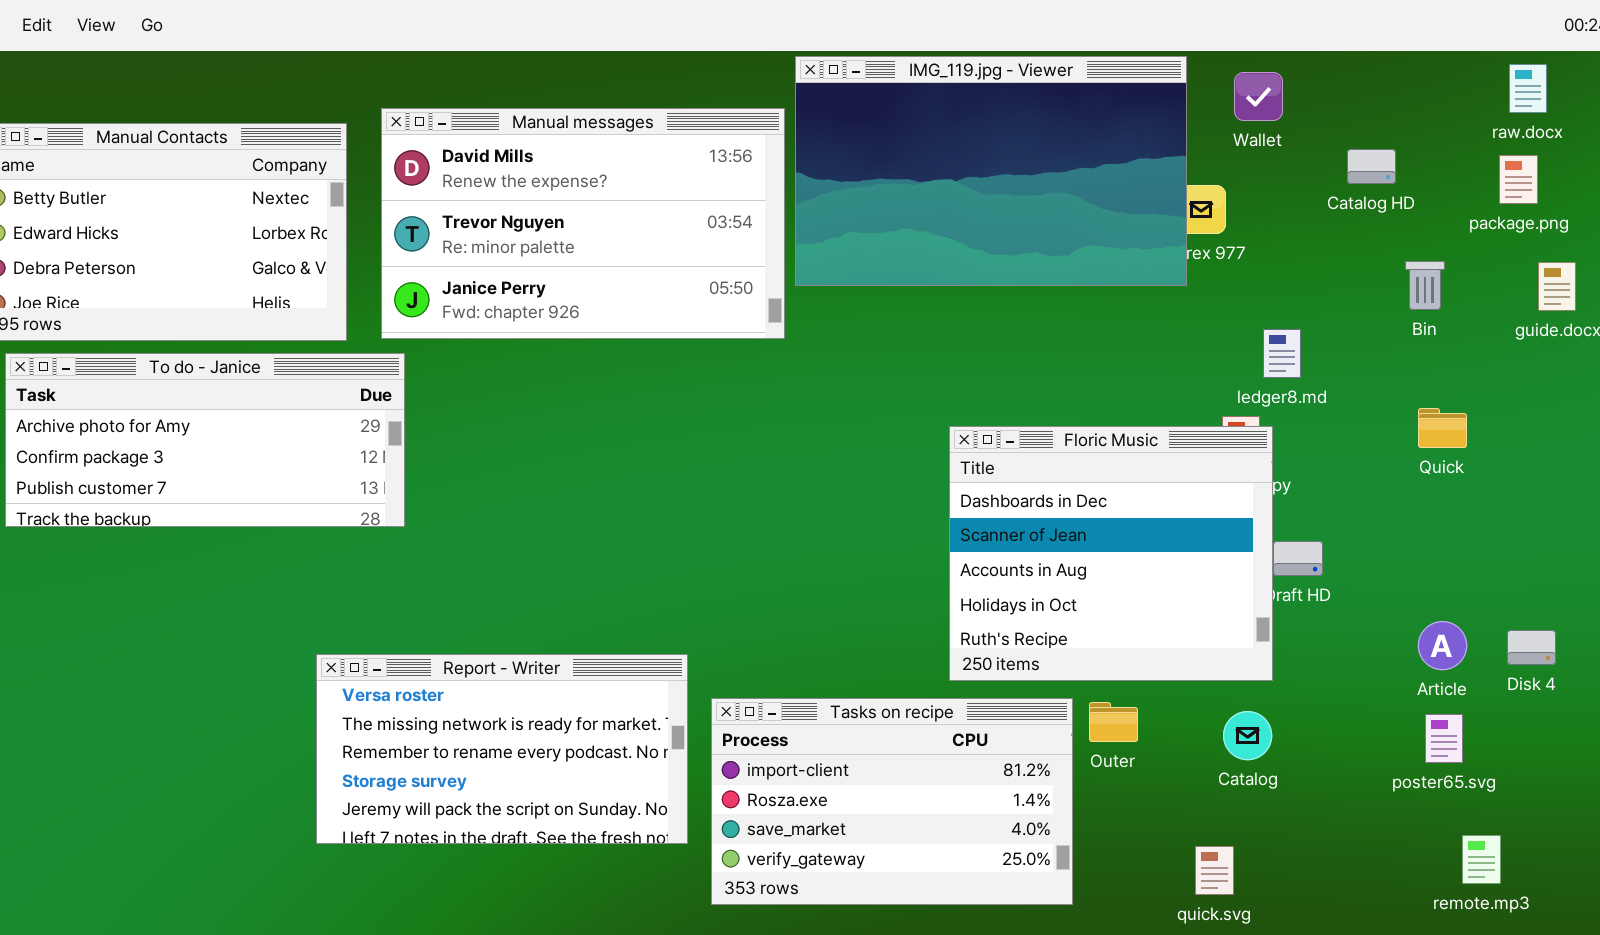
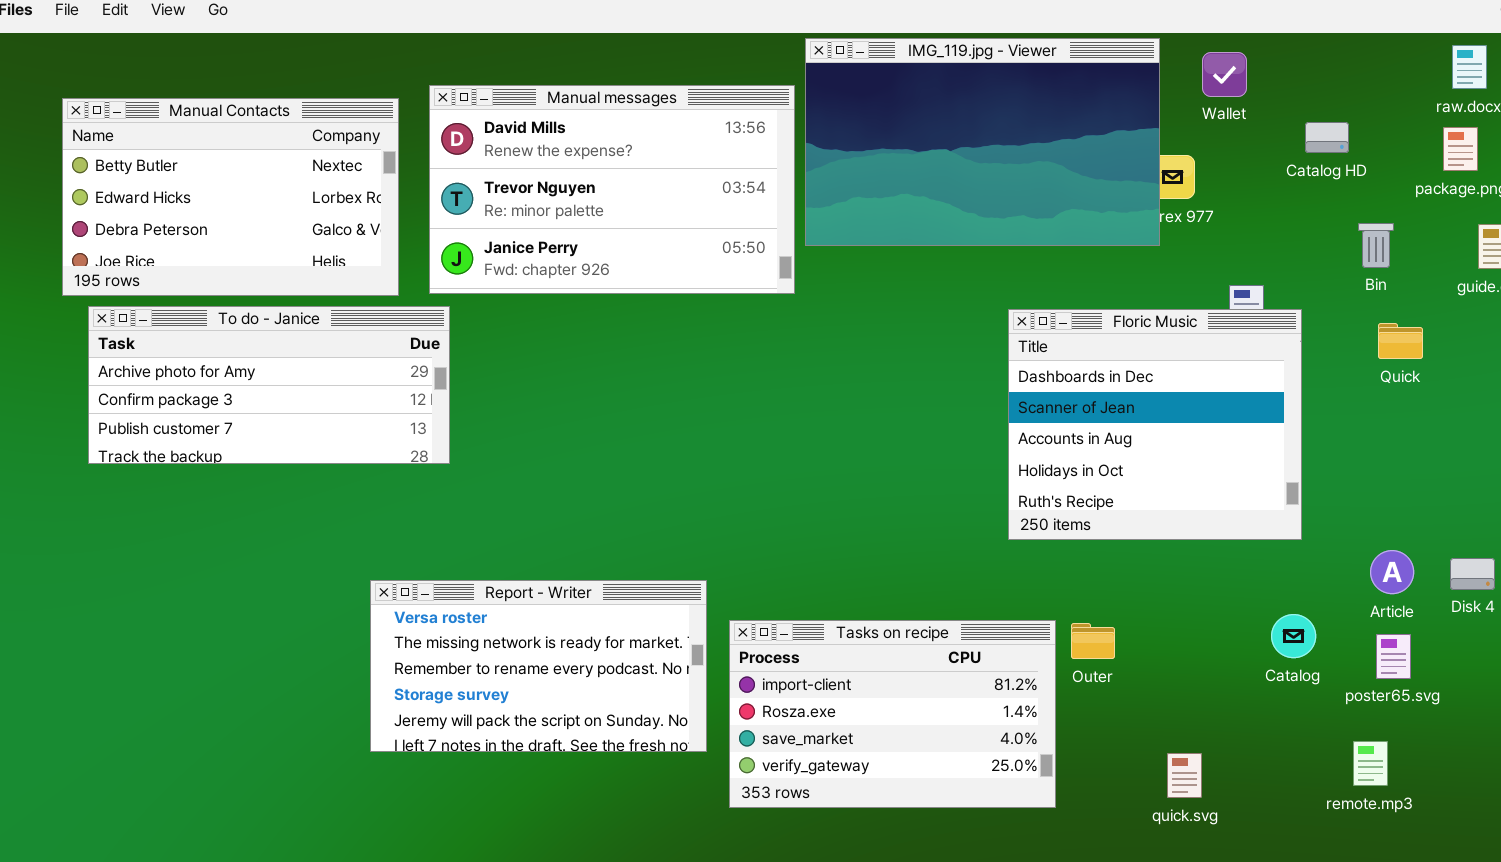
Quick: [1418,408,1467,448] -> [1378,323,1423,359], moved
Floric Music: [949,426,1273,681] -> [1008,309,1302,540], moved
Catalog: [1223,711,1272,760] -> [1271,614,1316,658], moved
remote.mp3: [1462,835,1501,884] -> [1353,741,1388,786], moved

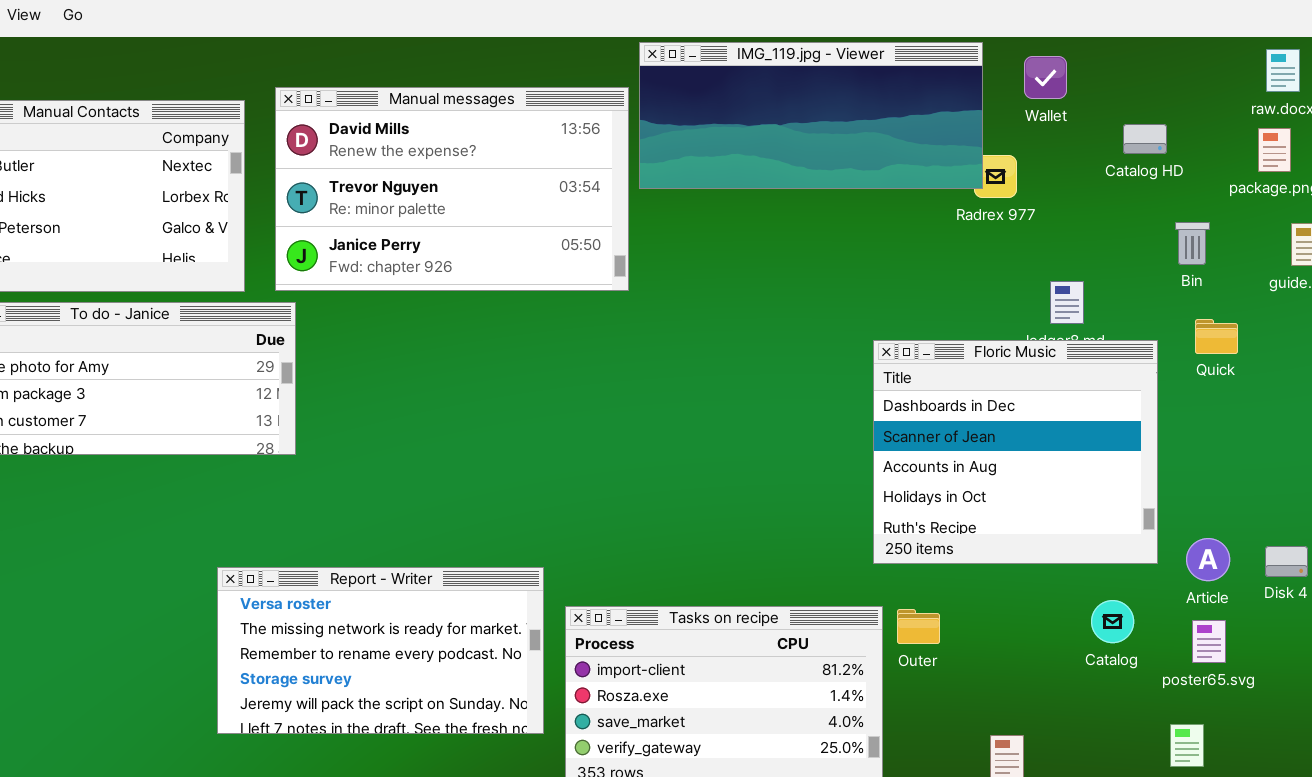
IMG_119.jpg - Viewer: [805,38,1160,246] -> [639,42,983,189], resized
Floric Music: [1008,309,1302,540] -> [873,340,1158,564], moved

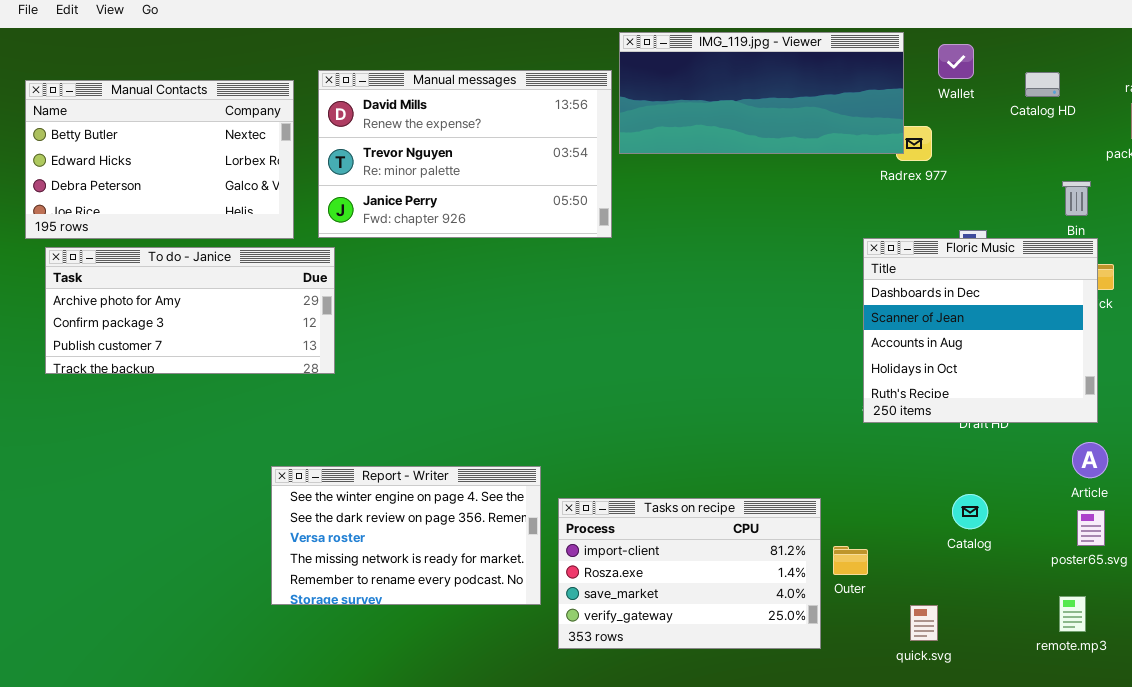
Catalog HD: [1123,124,1167,154] -> [1025,72,1060,97], moved
Floric Music: [873,340,1158,564] -> [863,238,1098,423], moved
Report - Writer: [217,567,544,734] -> [271,466,541,605], scrolled up 2 rows
Catalog: [1091,600,1134,643] -> [952,494,988,529], moved
Outer: [897,609,940,644] -> [833,546,868,575], moved

